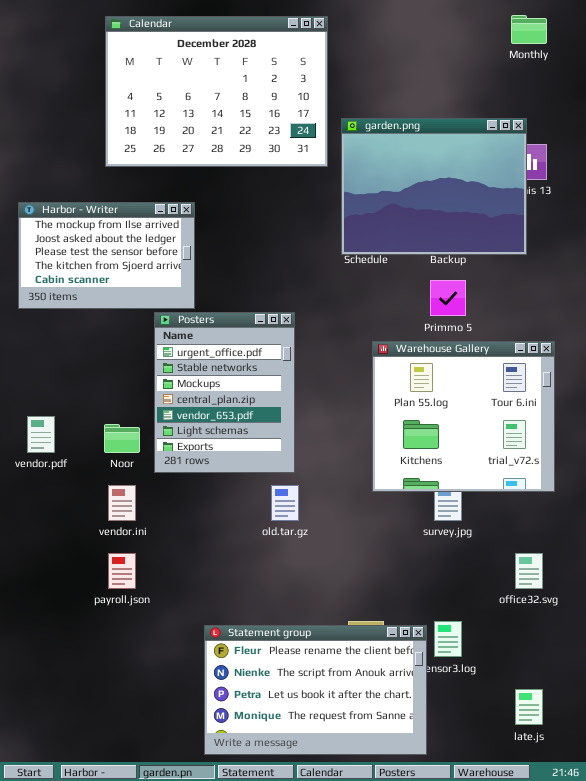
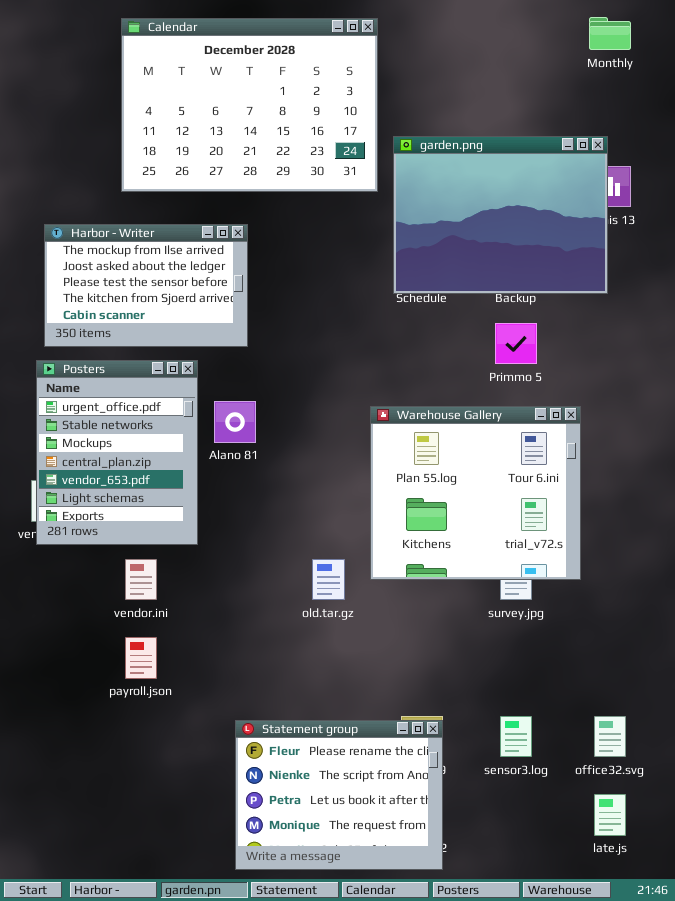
Harbor - Writer: [18,202,195,309] -> [44,224,248,347], moved
Posters: [154,312,295,473] -> [36,360,198,545], moved
Warehouse Gallery: [372,341,555,492] -> [370,406,581,580], moved
office32.svg: [515,553,543,589] -> [594,716,626,757], moved
Statement group: [204,625,427,755] -> [235,720,443,870], resized

